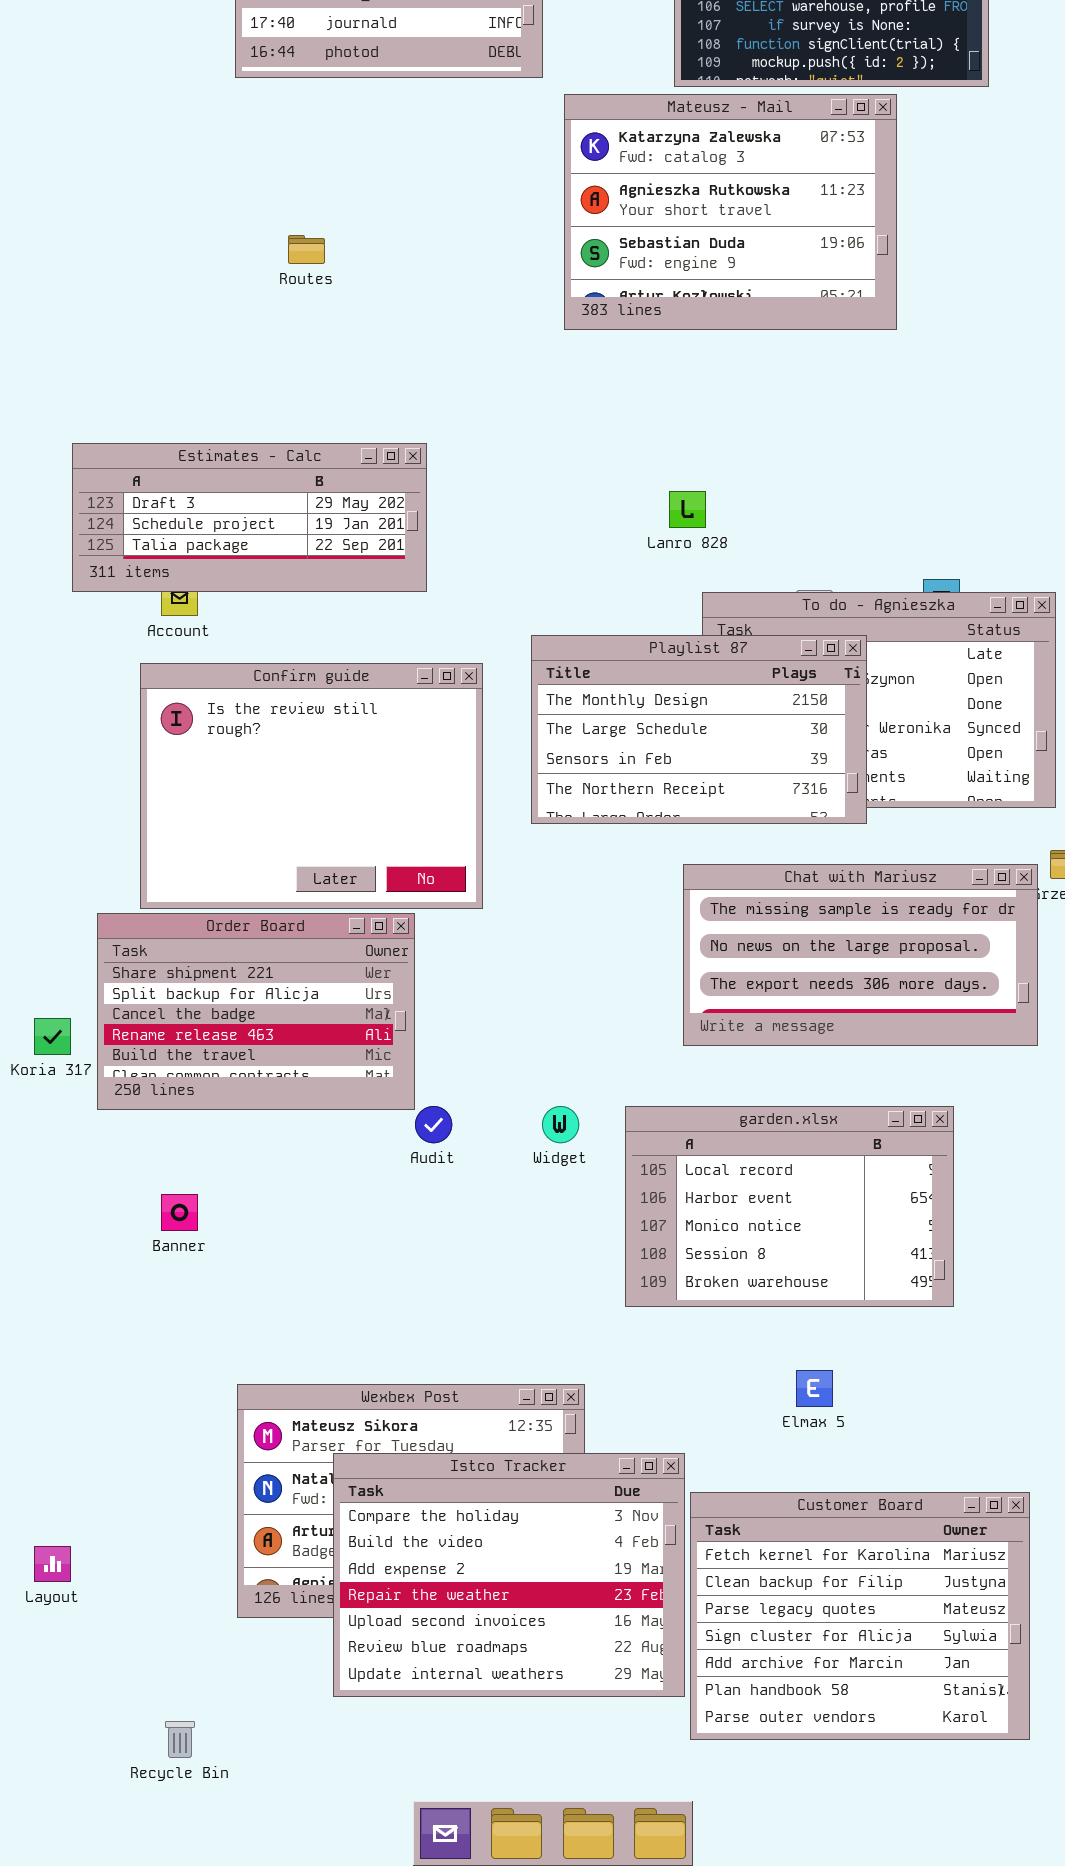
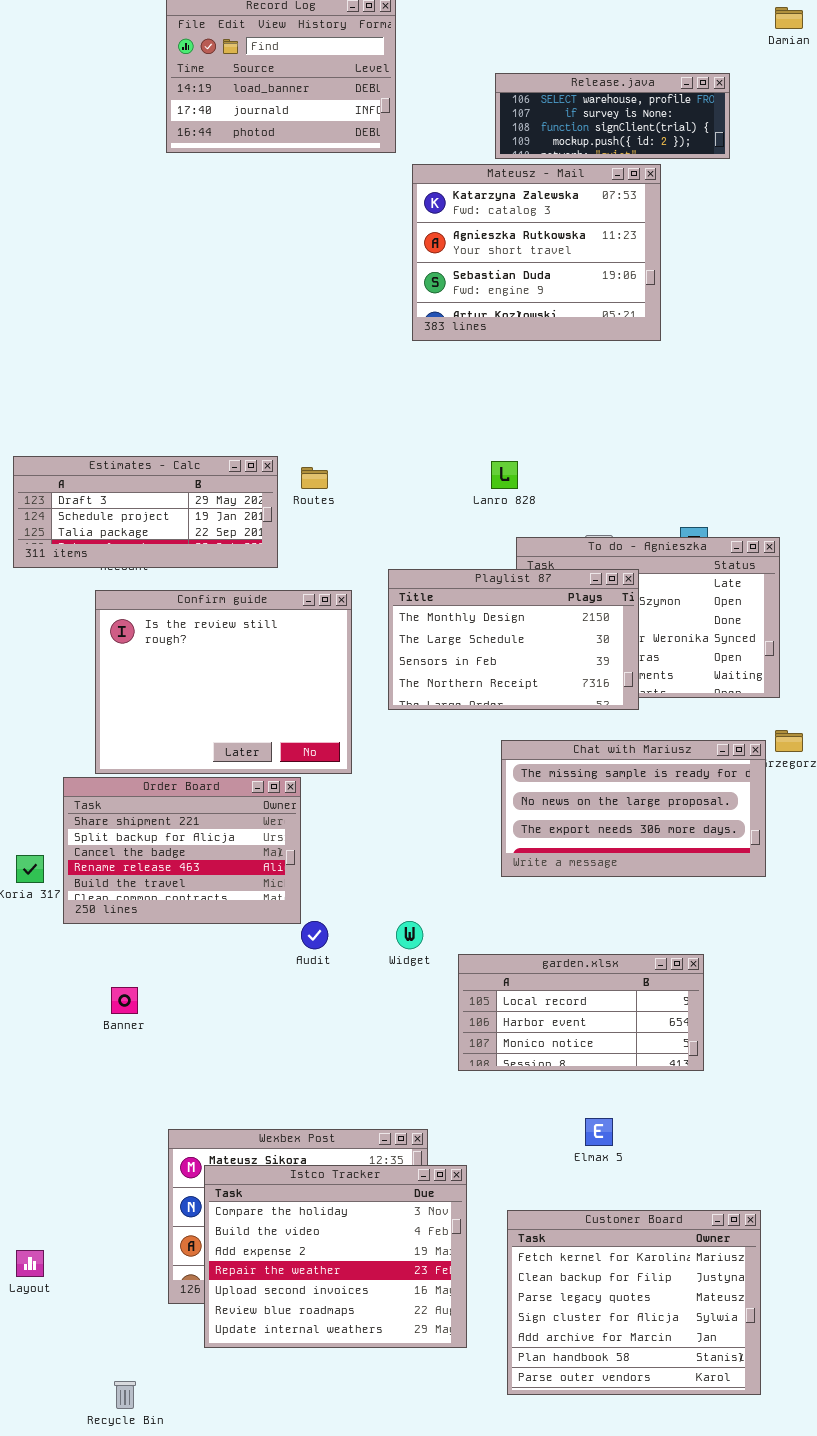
Routes: [288,235,325,264] -> [301,467,328,489], moved
Estimates - Calc: [72,443,427,592] -> [13,456,278,568], moved
garden.xlsx: [625,1106,954,1307] -> [458,954,704,1071], resized
Istco Tracker: [333,1453,685,1697] -> [204,1165,467,1348], moved

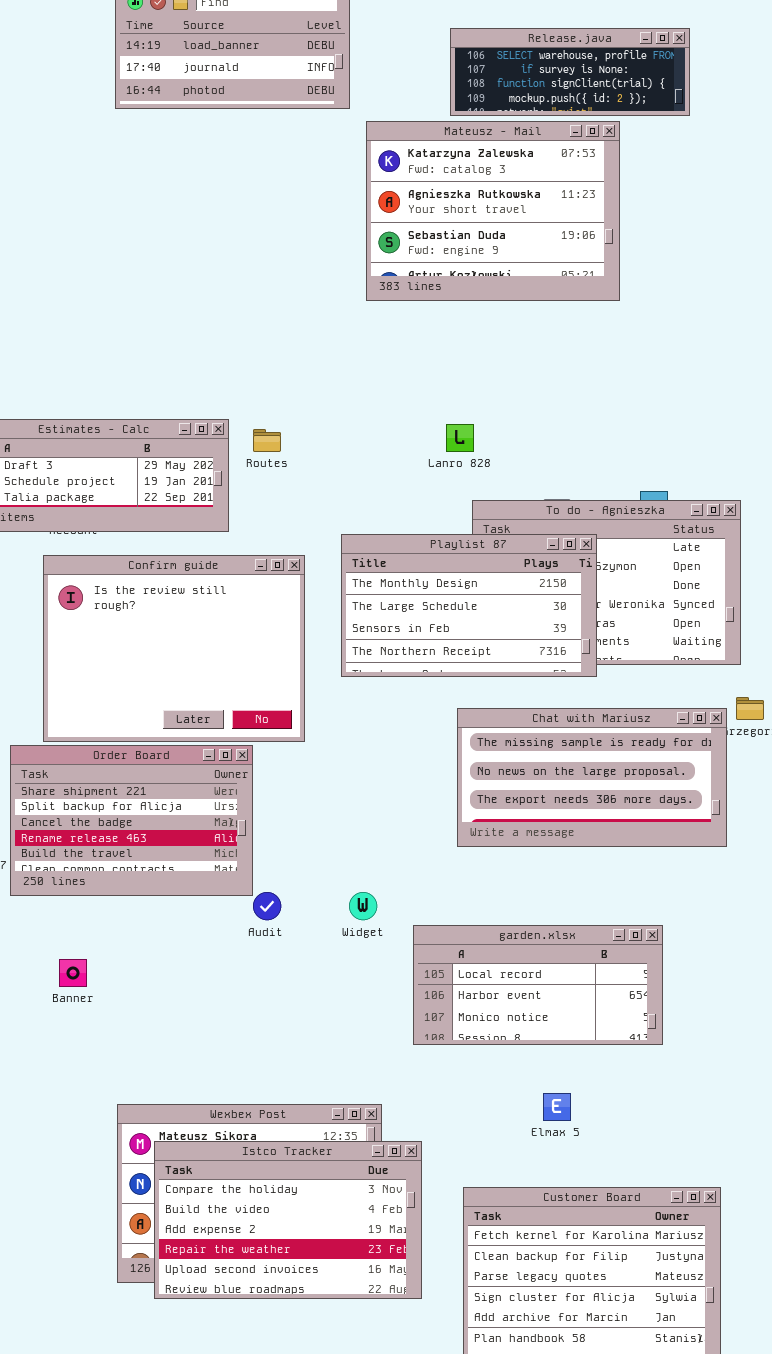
Istco Tracker: [204,1165,467,1348] -> [154,1141,422,1299], resized

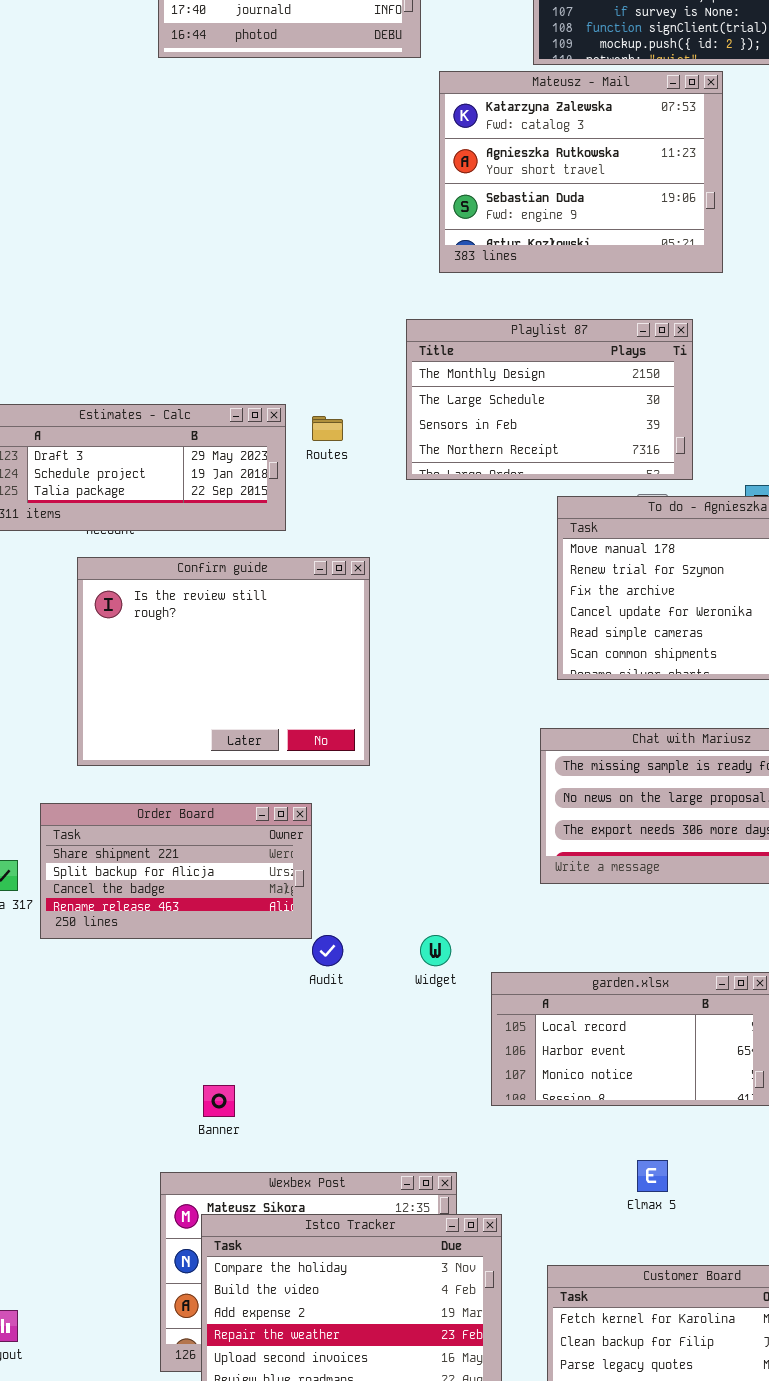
Playlist 87: [341,534,597,677] -> [406,319,693,480], moved
Order Board: [10,745,253,896] -> [40,803,312,939], resized
Banner: [59,959,87,987] -> [203,1085,235,1117], moved

